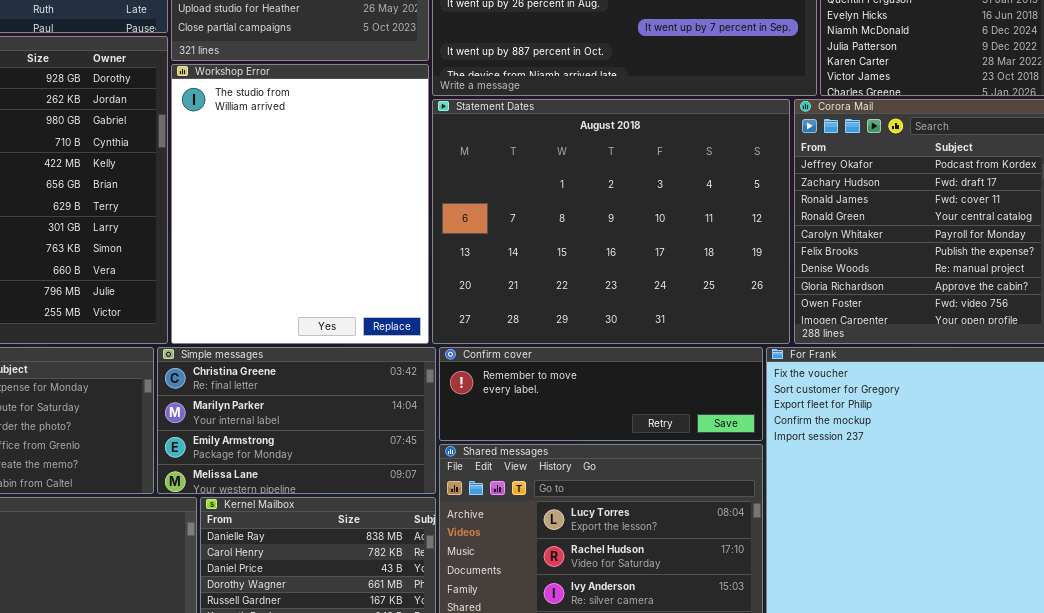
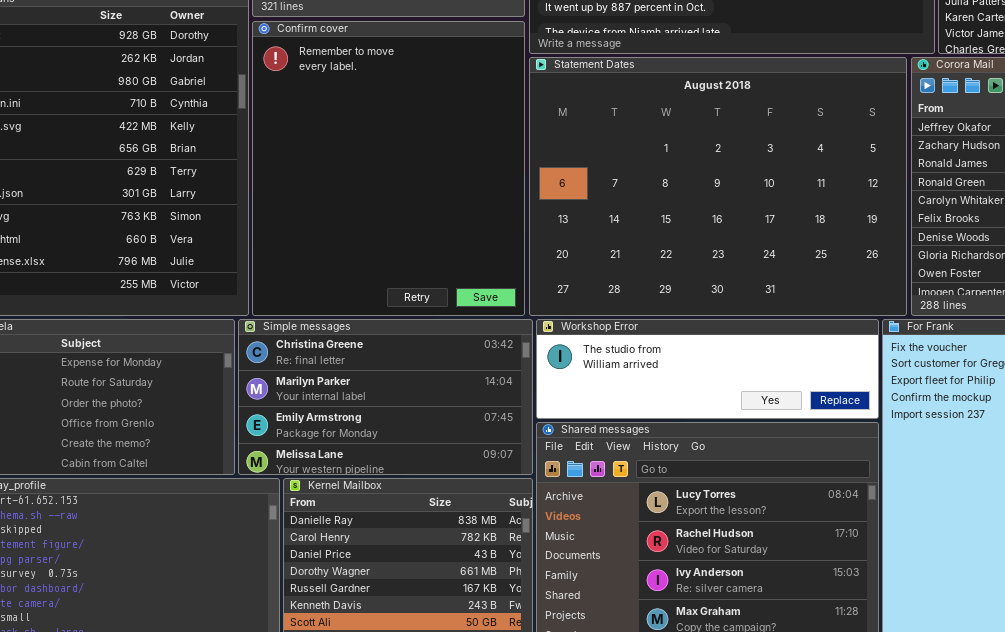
Workshop Error: [171,64,429,344] -> [536,319,879,419], moved, resized
Confirm cover: [439,347,763,441] -> [252,21,525,316], moved, resized

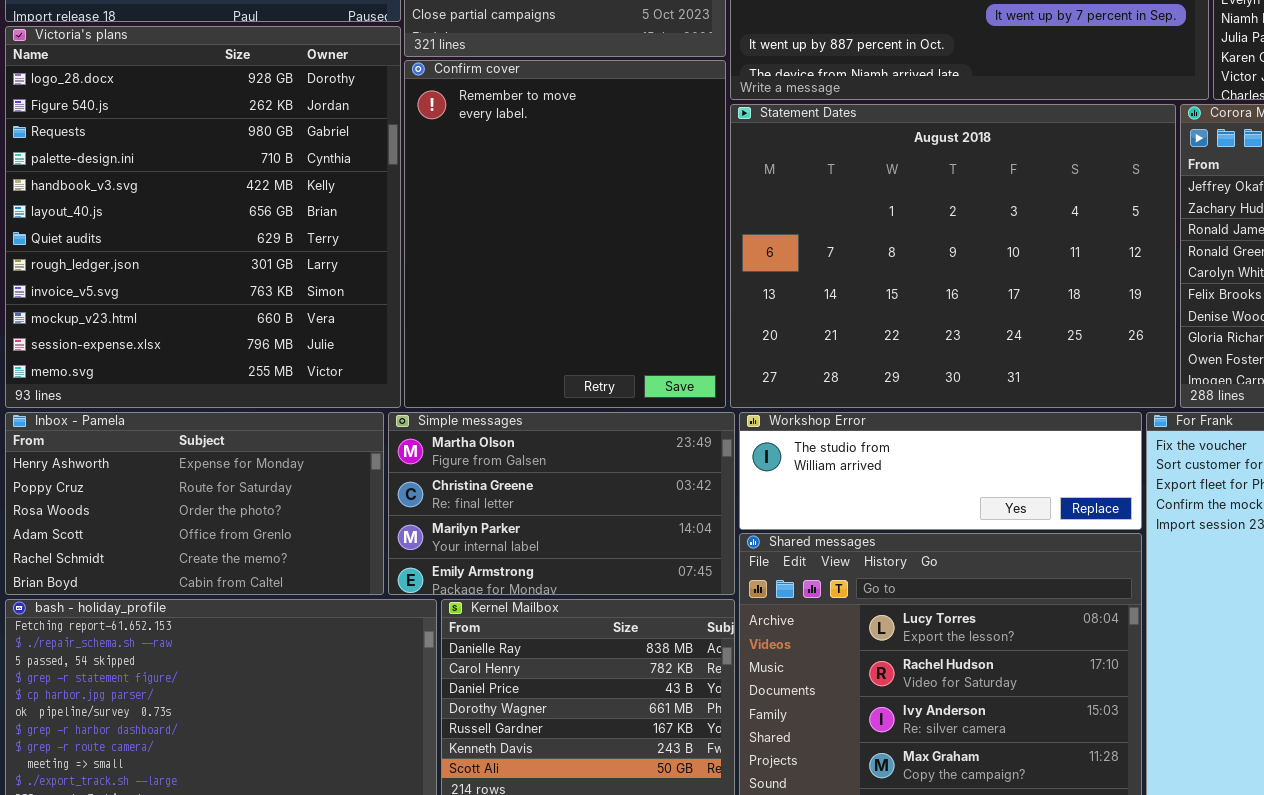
Simple messages: [238,319,533,475] -> [388,412,735,595], scrolled up 1 row

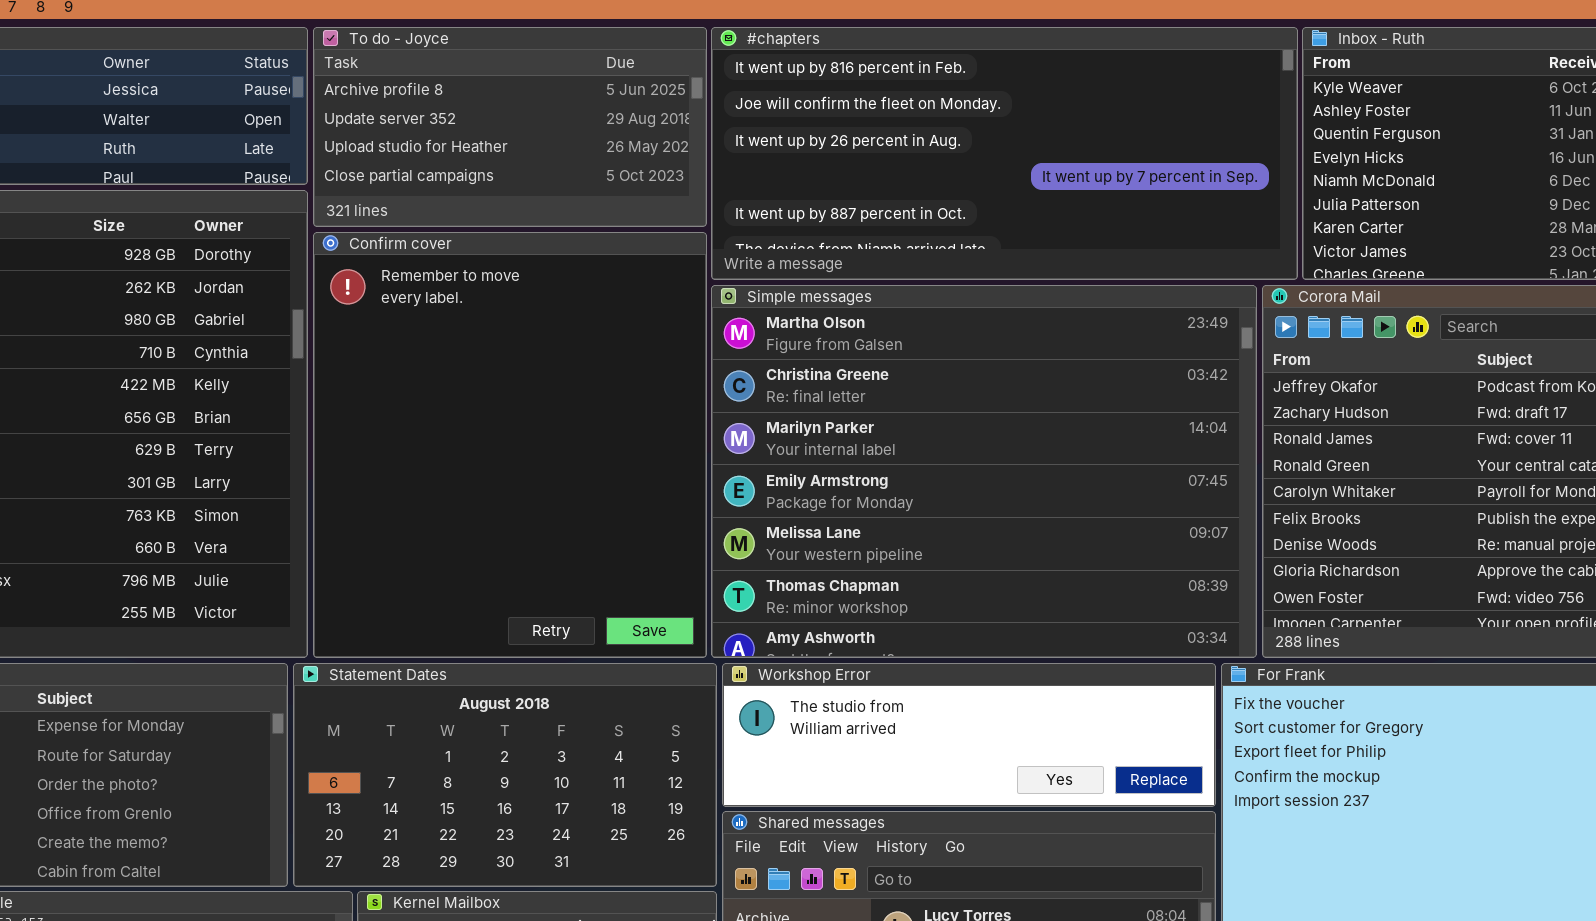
Statement Dates: [730,104,1176,408] -> [293,663,717,887], moved, resized
Simple messages: [388,412,735,595] -> [711,285,1257,658], moved, resized

